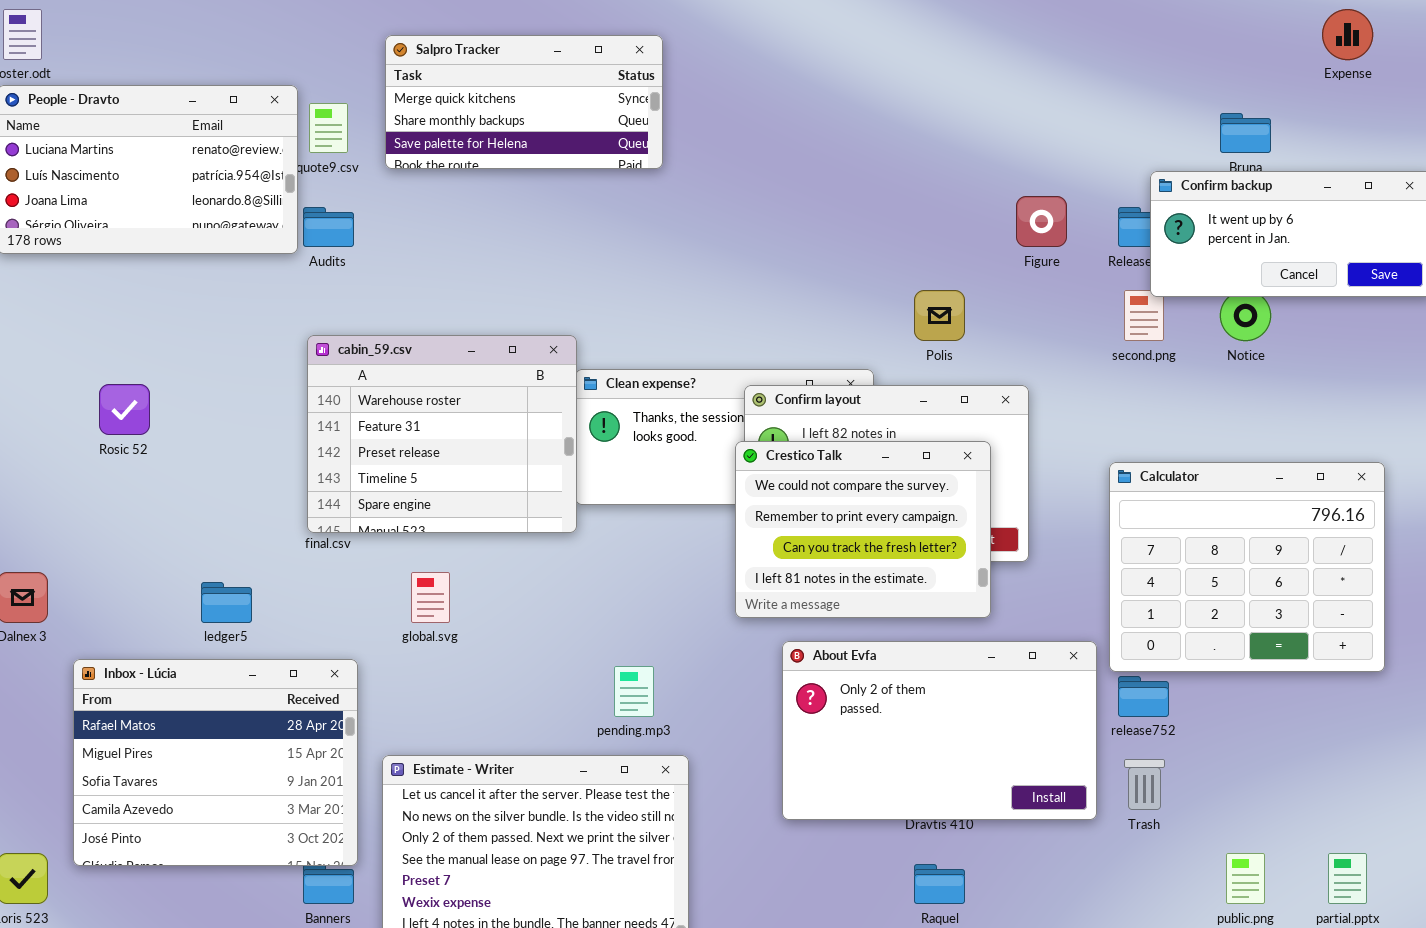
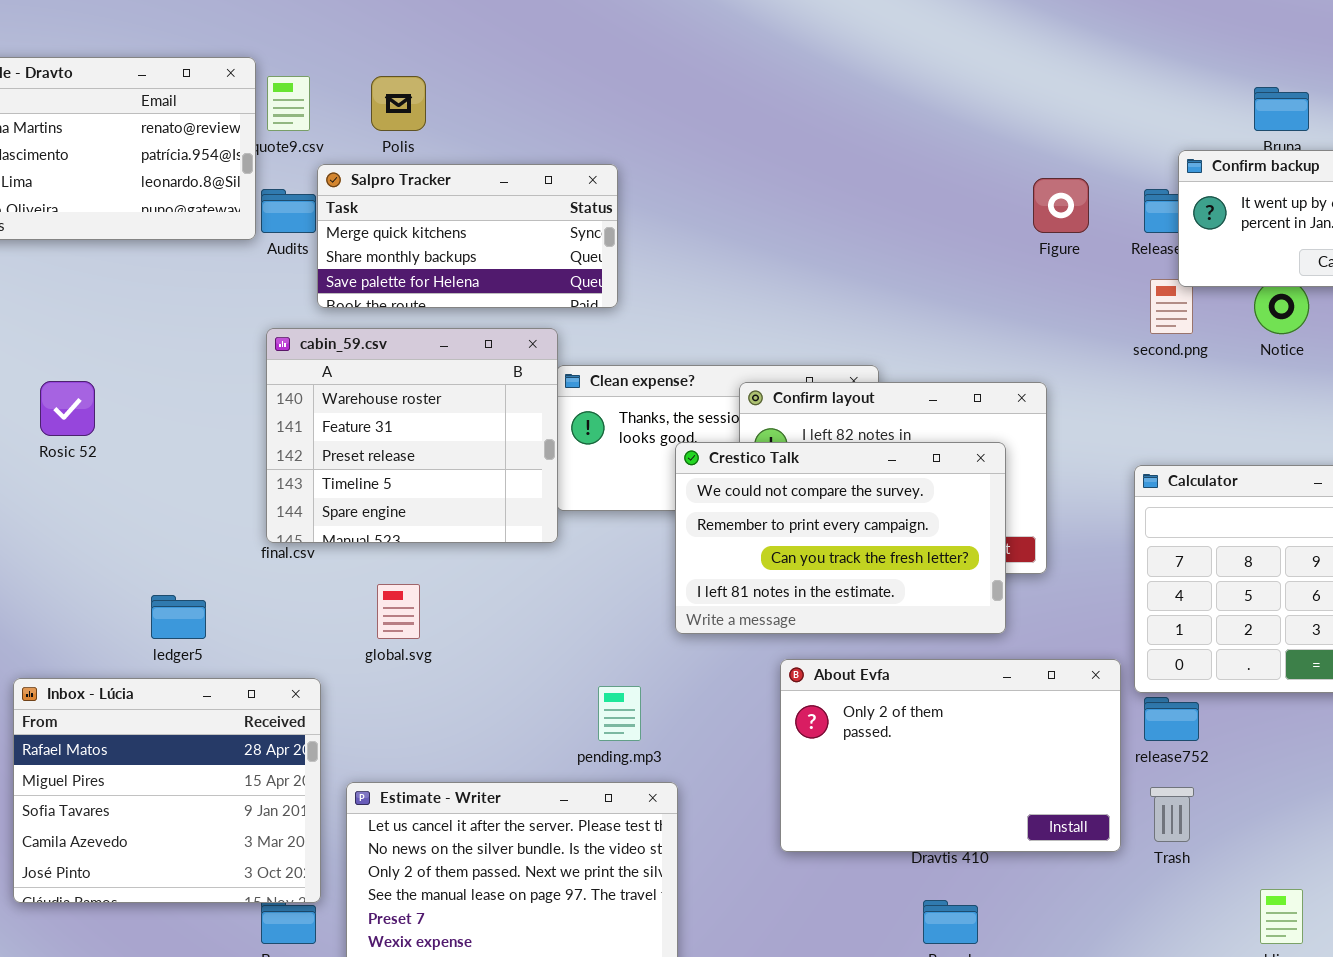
Salpro Tracker: [385,35,663,169] -> [317,164,618,308], moved
Polis: [914,290,965,341] -> [371,76,426,131], moved
Crestico Talk: [735,441,991,618] -> [675,442,1006,634], resized

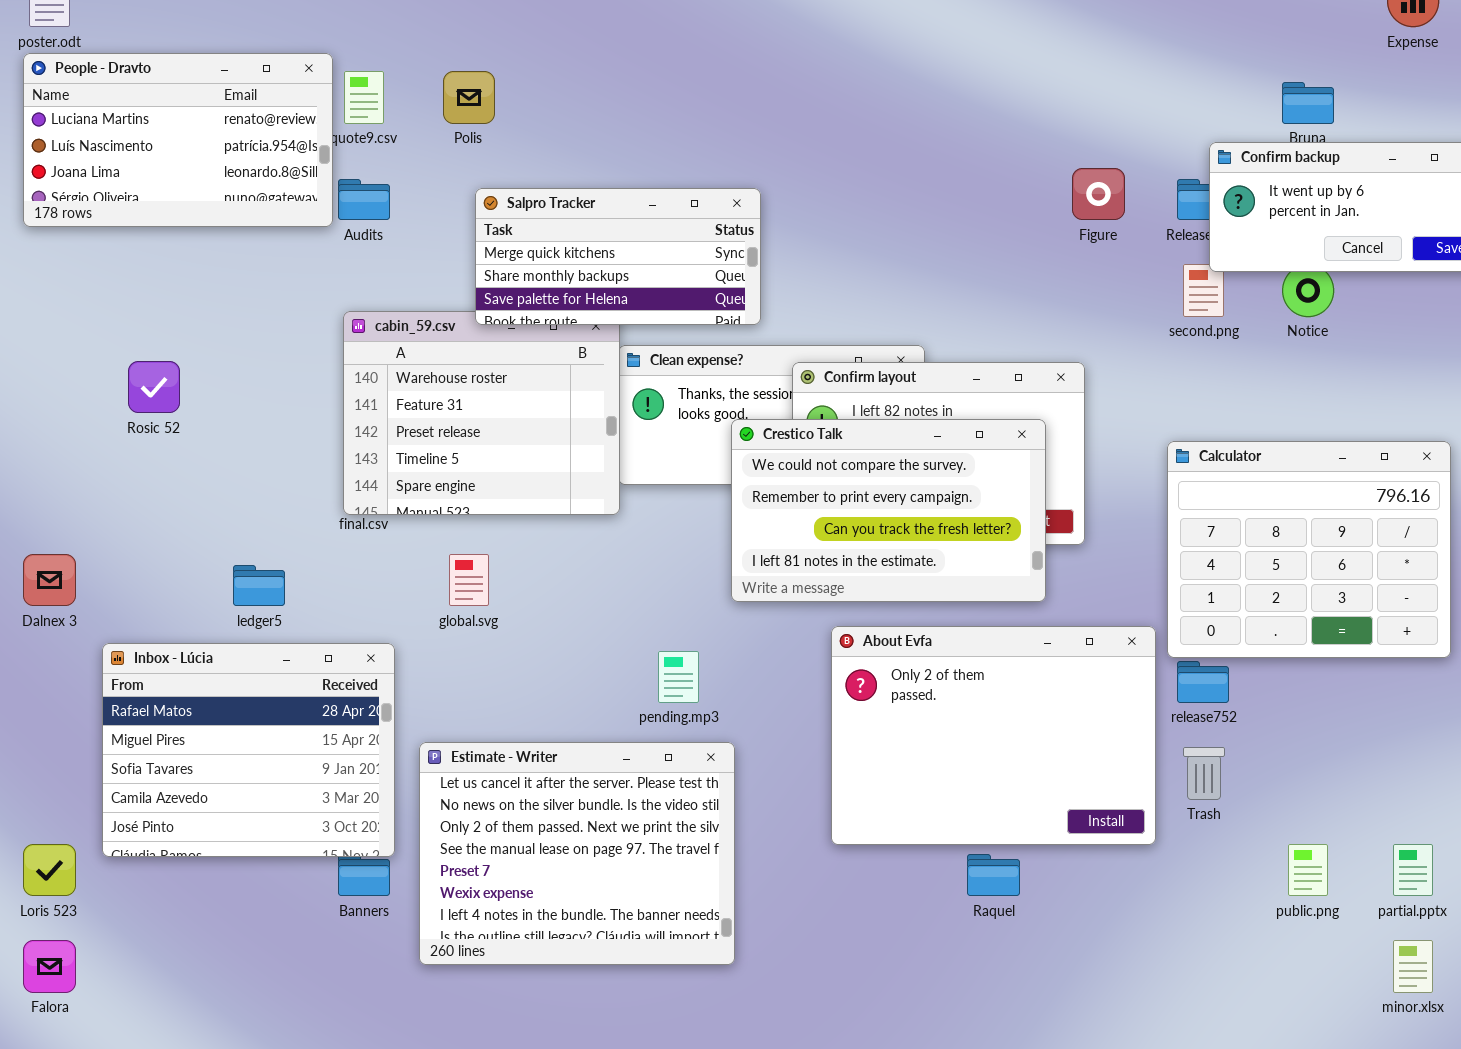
Salpro Tracker: [317,164,618,308] -> [475,188,761,325], moved
About Evfa: [780,659,1121,852] -> [831,626,1156,845], resized

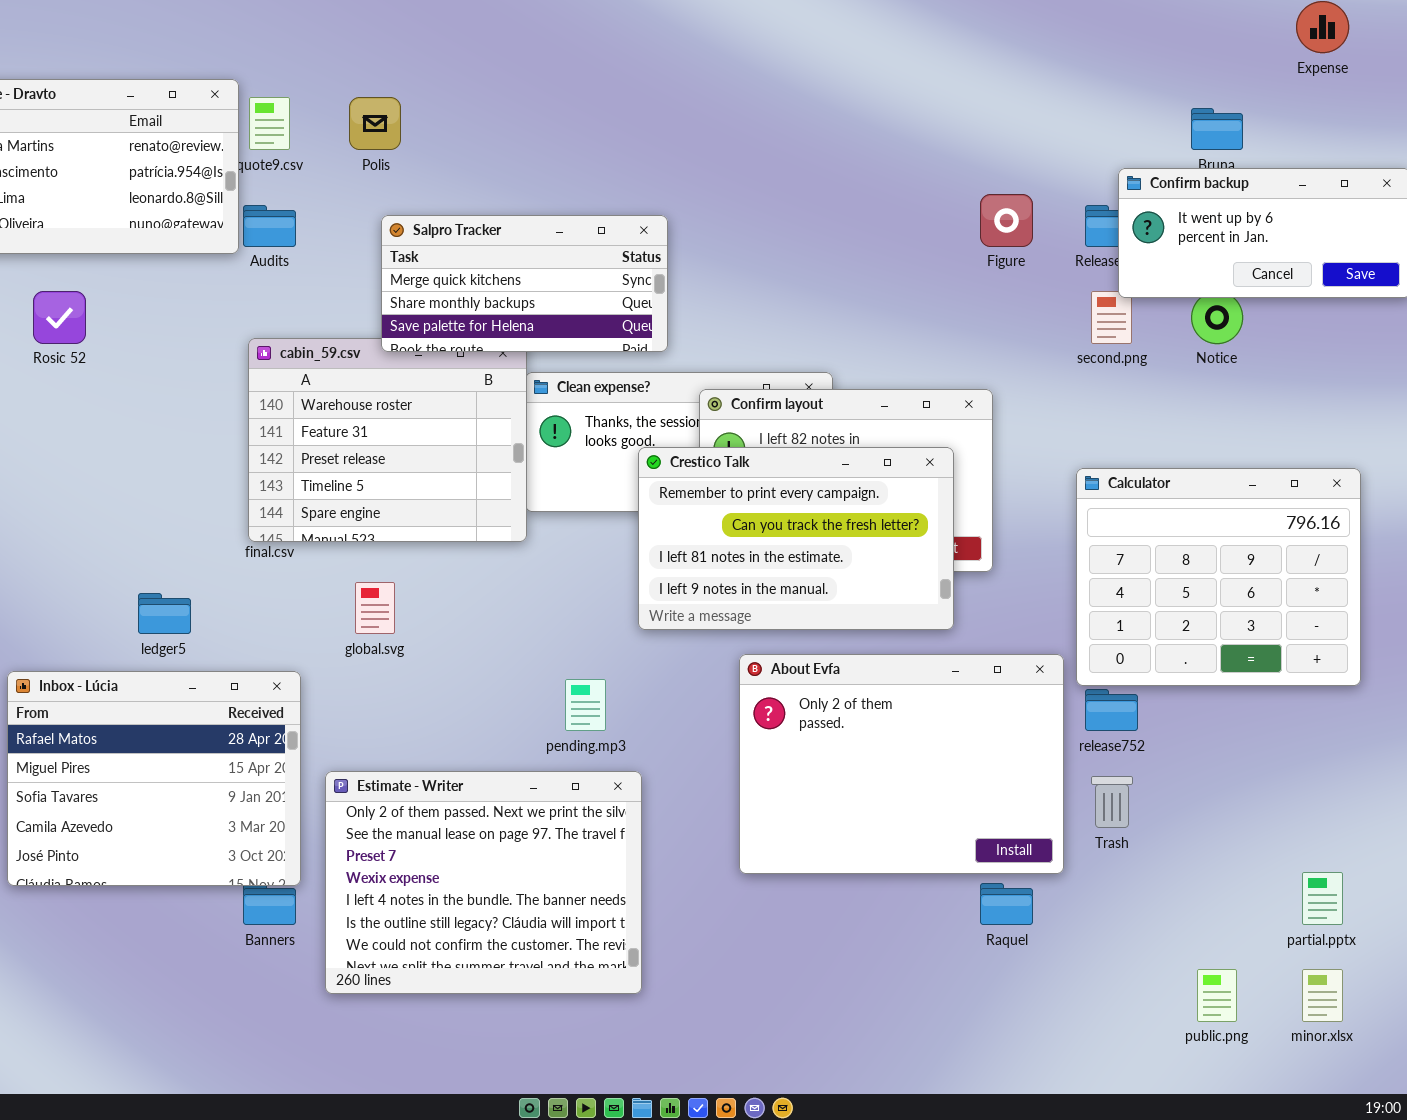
Rosic 52: [128,361,180,413] -> [33,291,86,344], moved
Crestico Talk: [731,419,1046,602] -> [638,447,954,630], scrolled down 1 row
Estimate - Writer: [419,742,735,965] -> [325,771,642,994], scrolled down 2 rows
public.png: [1288,844,1328,896] -> [1197,969,1237,1022], moved
Raquel: [967,854,1020,896] -> [980,883,1033,925], moved

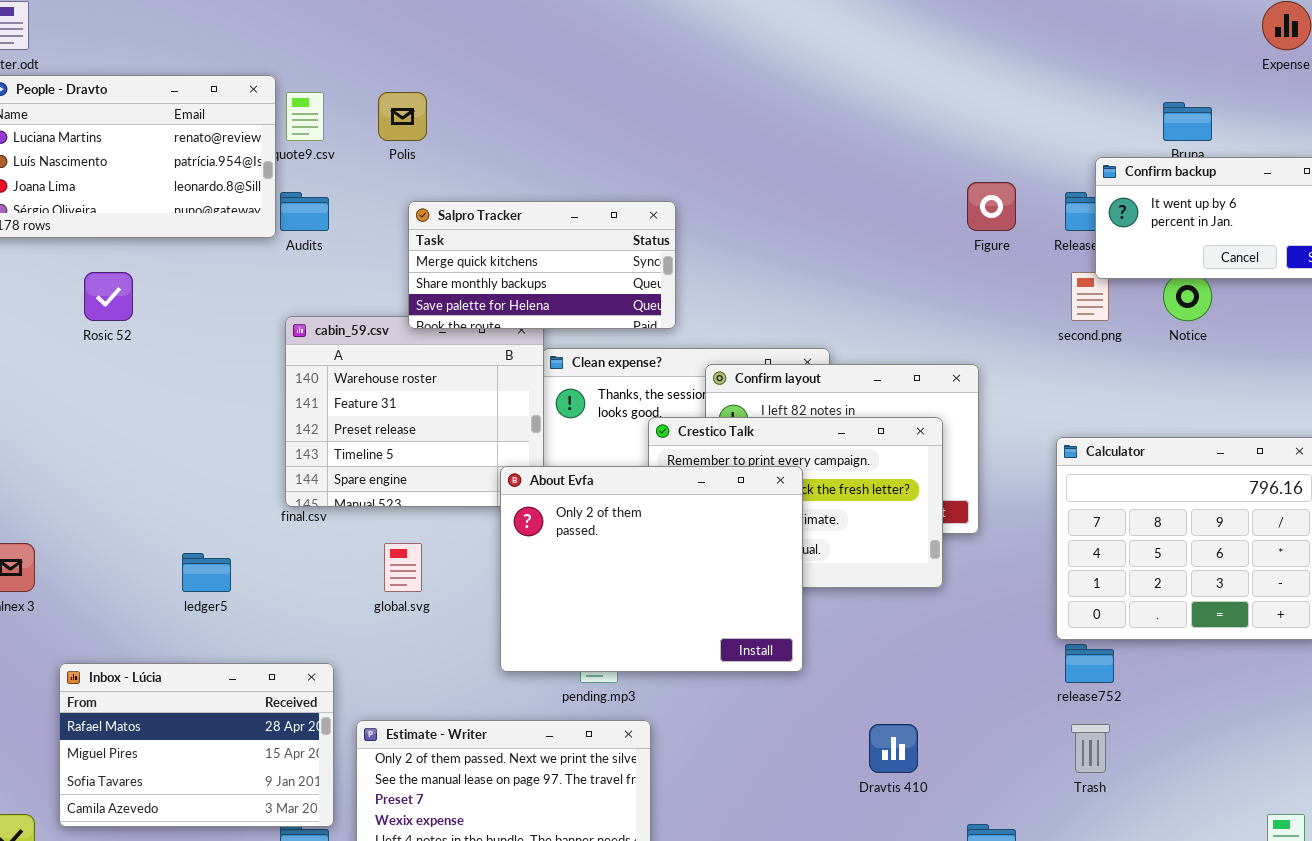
About Evfa: [739,654,1064,874] -> [500,466,803,672], moved
Inbox - Lúcia: [7,671,301,886] -> [59,663,334,827], resized

